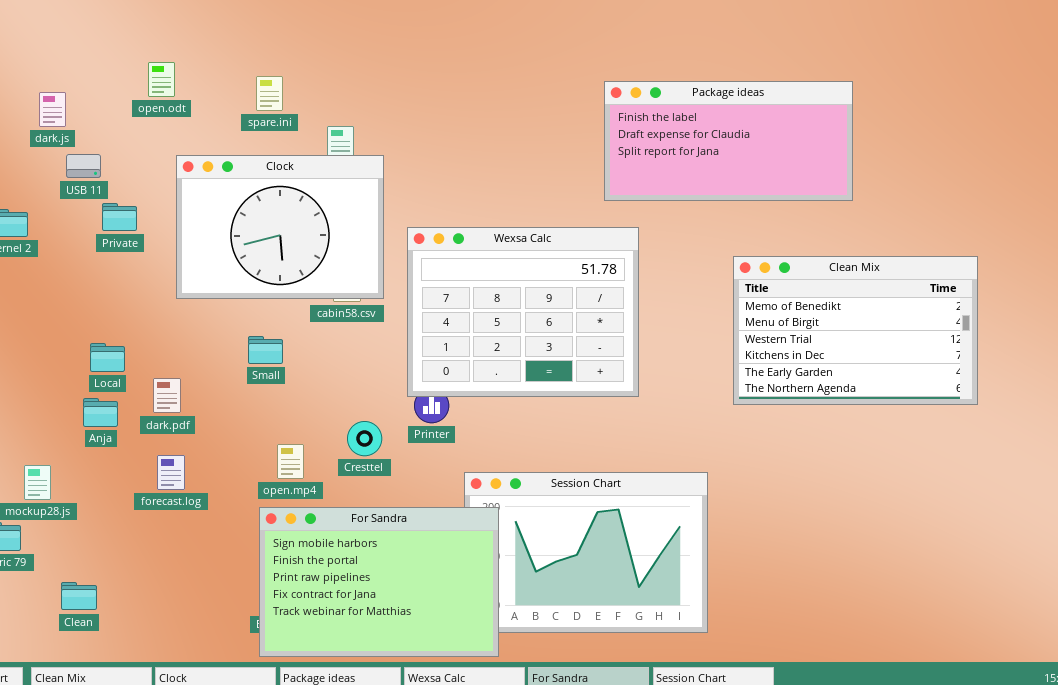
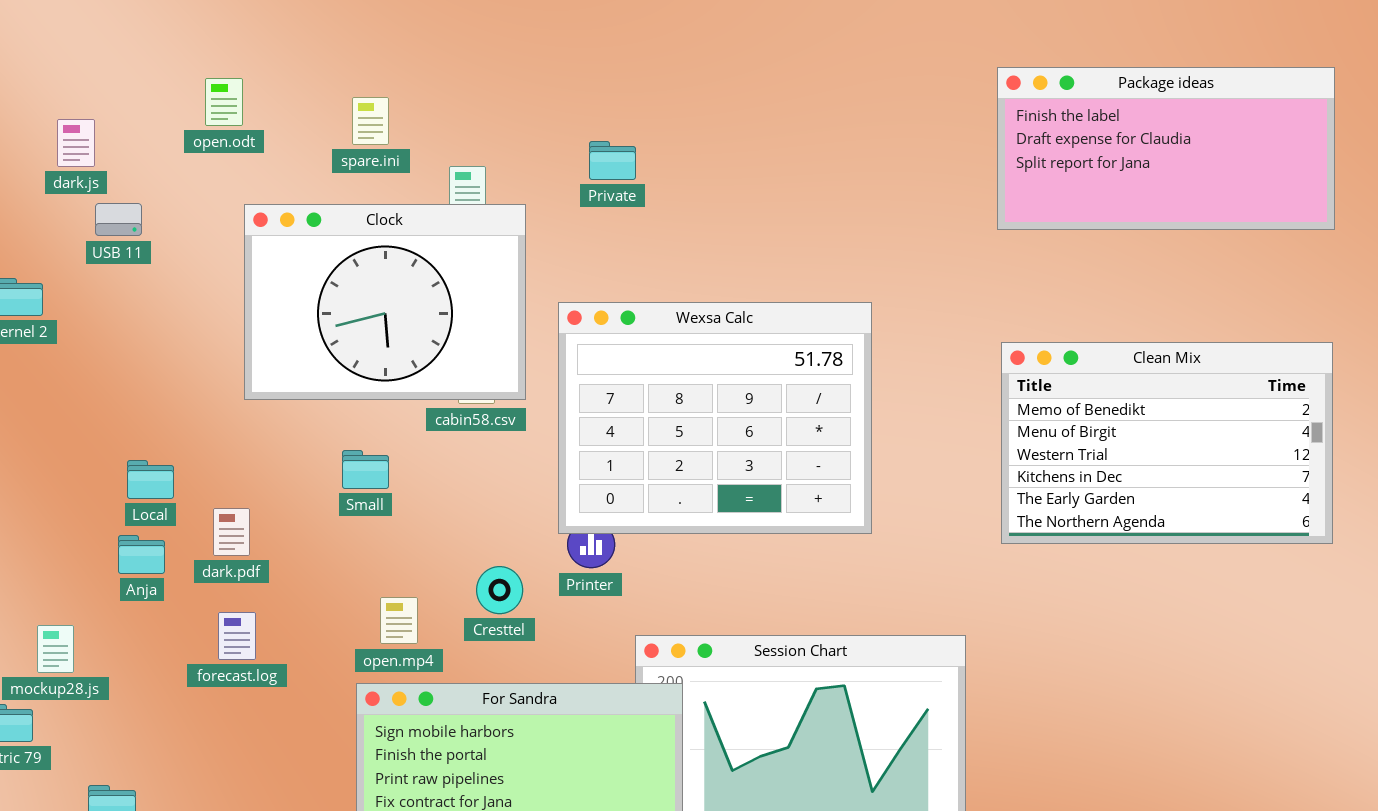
Package ideas: [604,81,853,201] -> [997,67,1335,230], moved
Private: [102,203,137,231] -> [589,141,636,180], moved

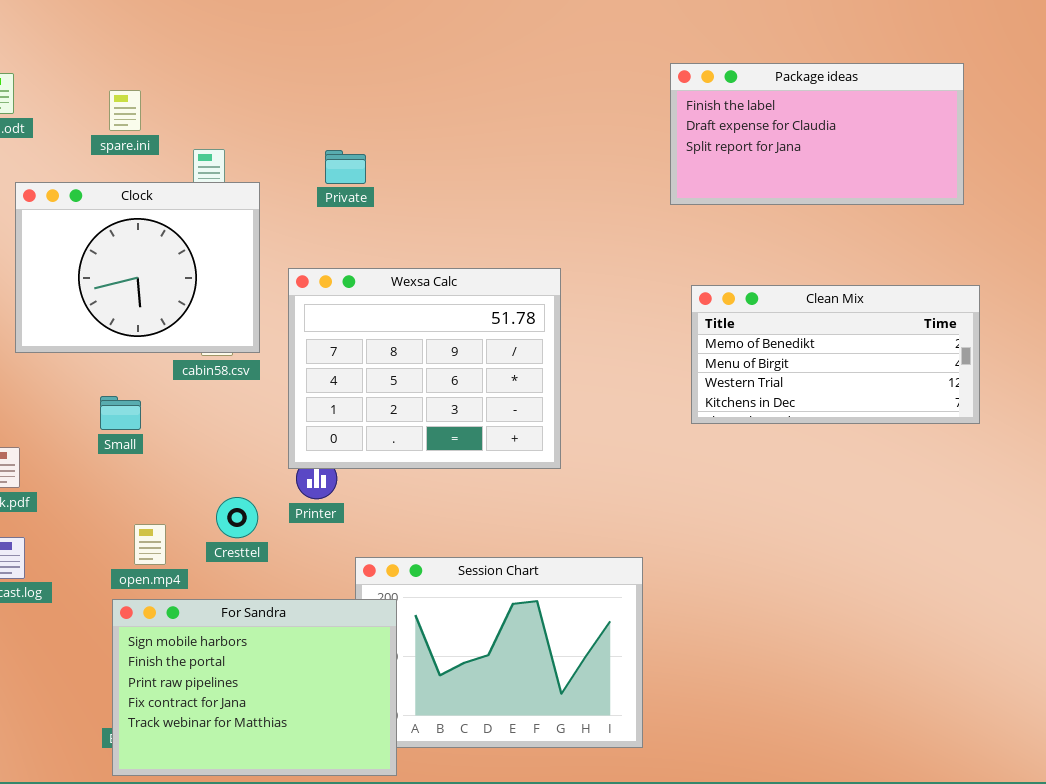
Private: [589,141,636,180] -> [325,150,366,184], moved
Clean Mix: [1001,342,1333,544] -> [691,285,980,424], moved, resized

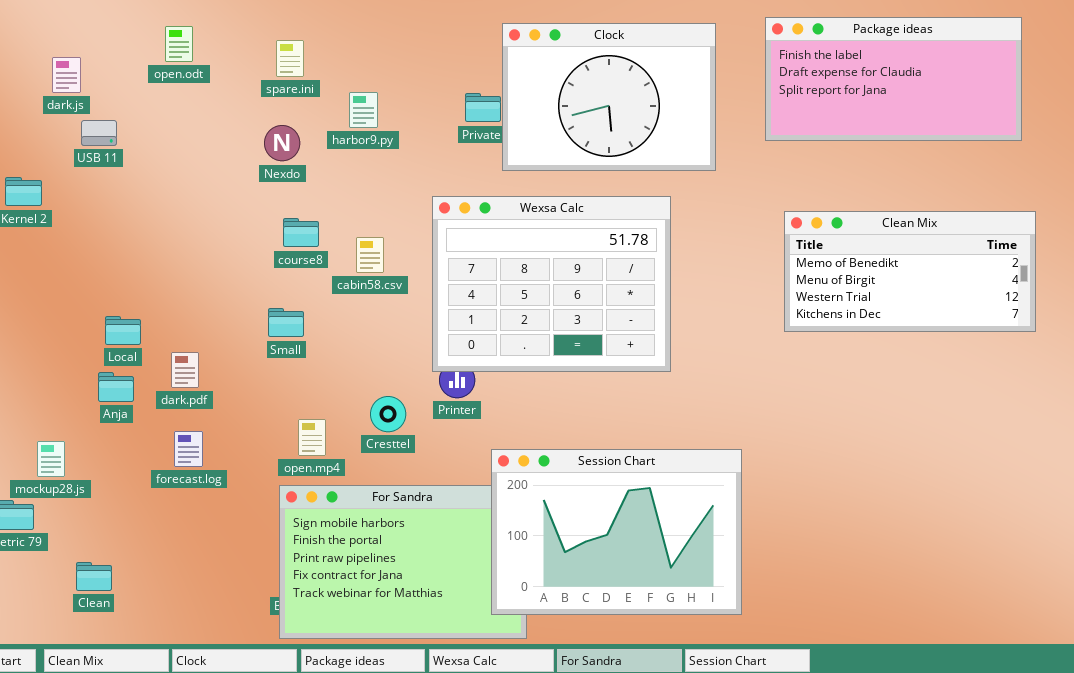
Clock: [15,182,260,353] -> [502,23,716,171], moved
Session Chart: [355,557,643,748] -> [491,449,742,615], raised

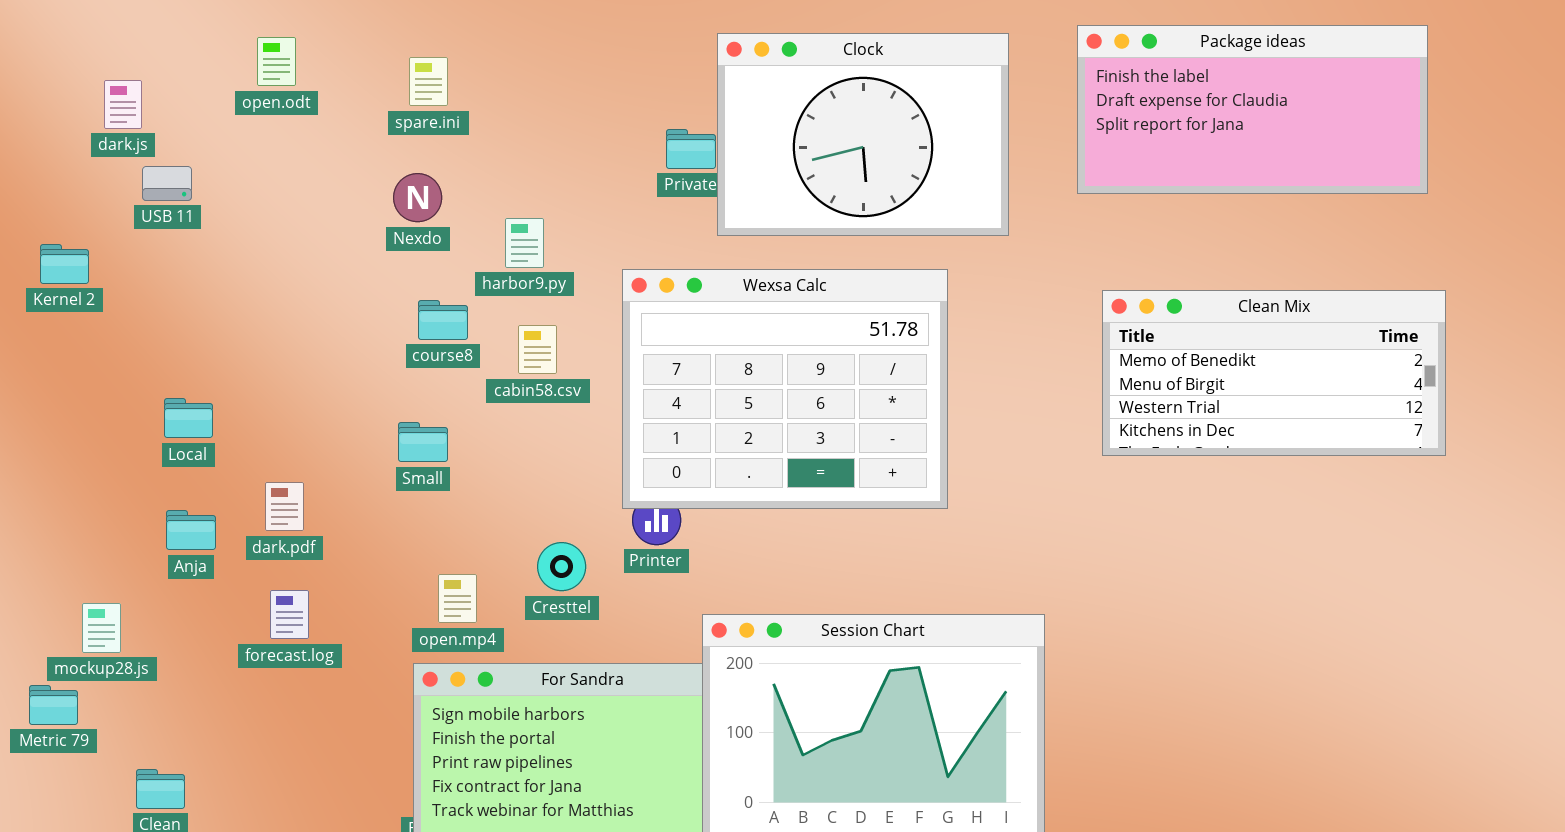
harbor9.py: [349,92,378,128] -> [505,218,544,268], moved
Local: [105,316,141,345] -> [164,398,213,438], moved

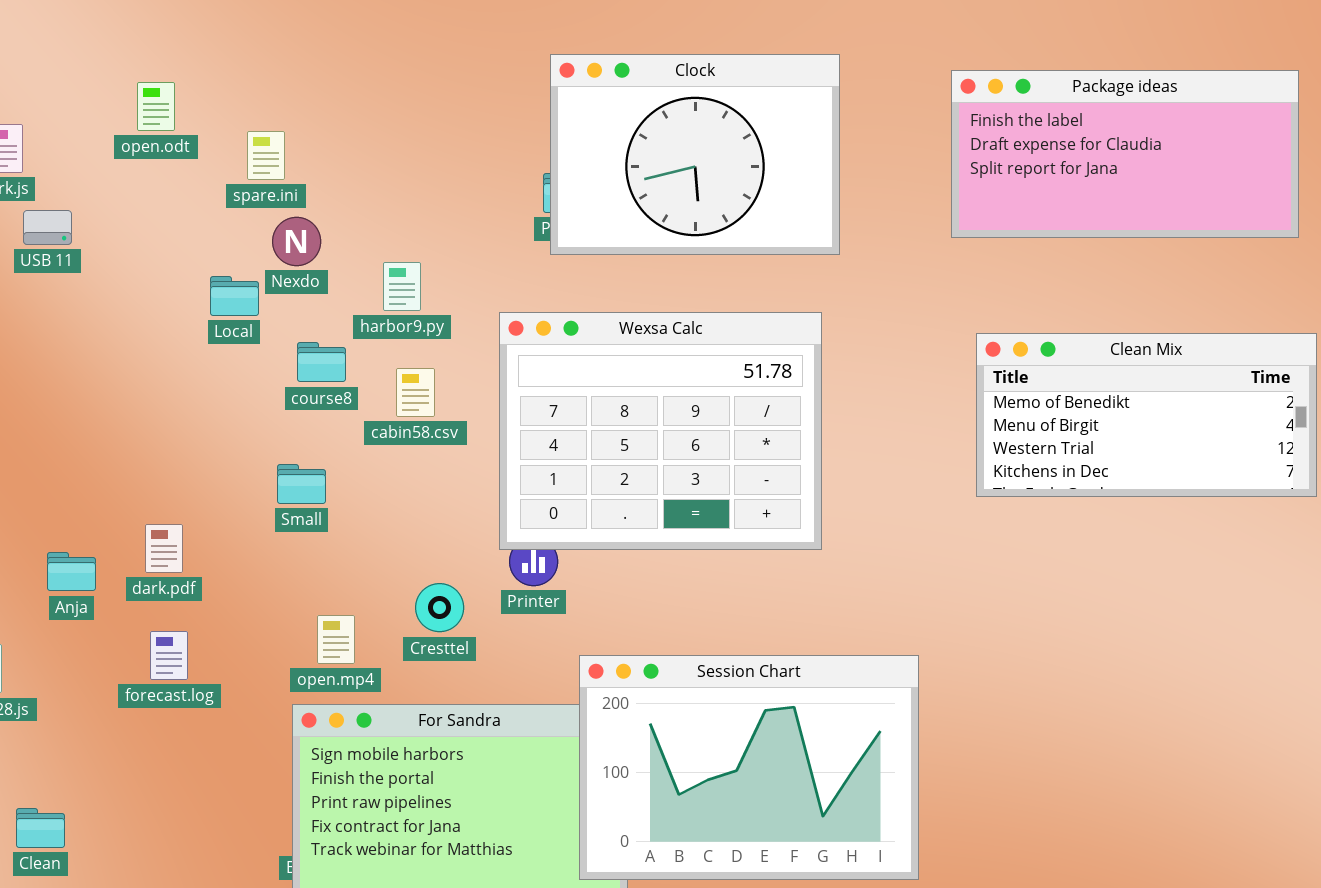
Clock: [717,33,1009,236] -> [550,54,840,255], moved
spare.ini: [409,57,448,106] -> [247,131,285,180], moved
Local: [164,398,213,438] -> [210,276,259,316], moved

